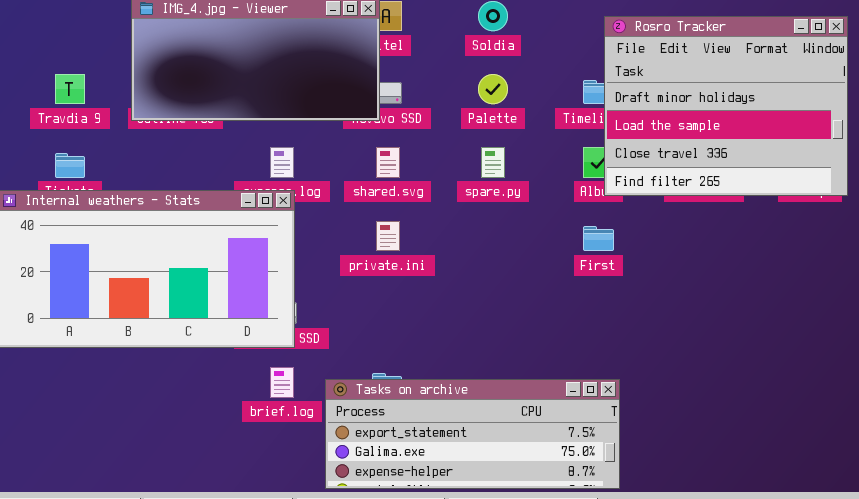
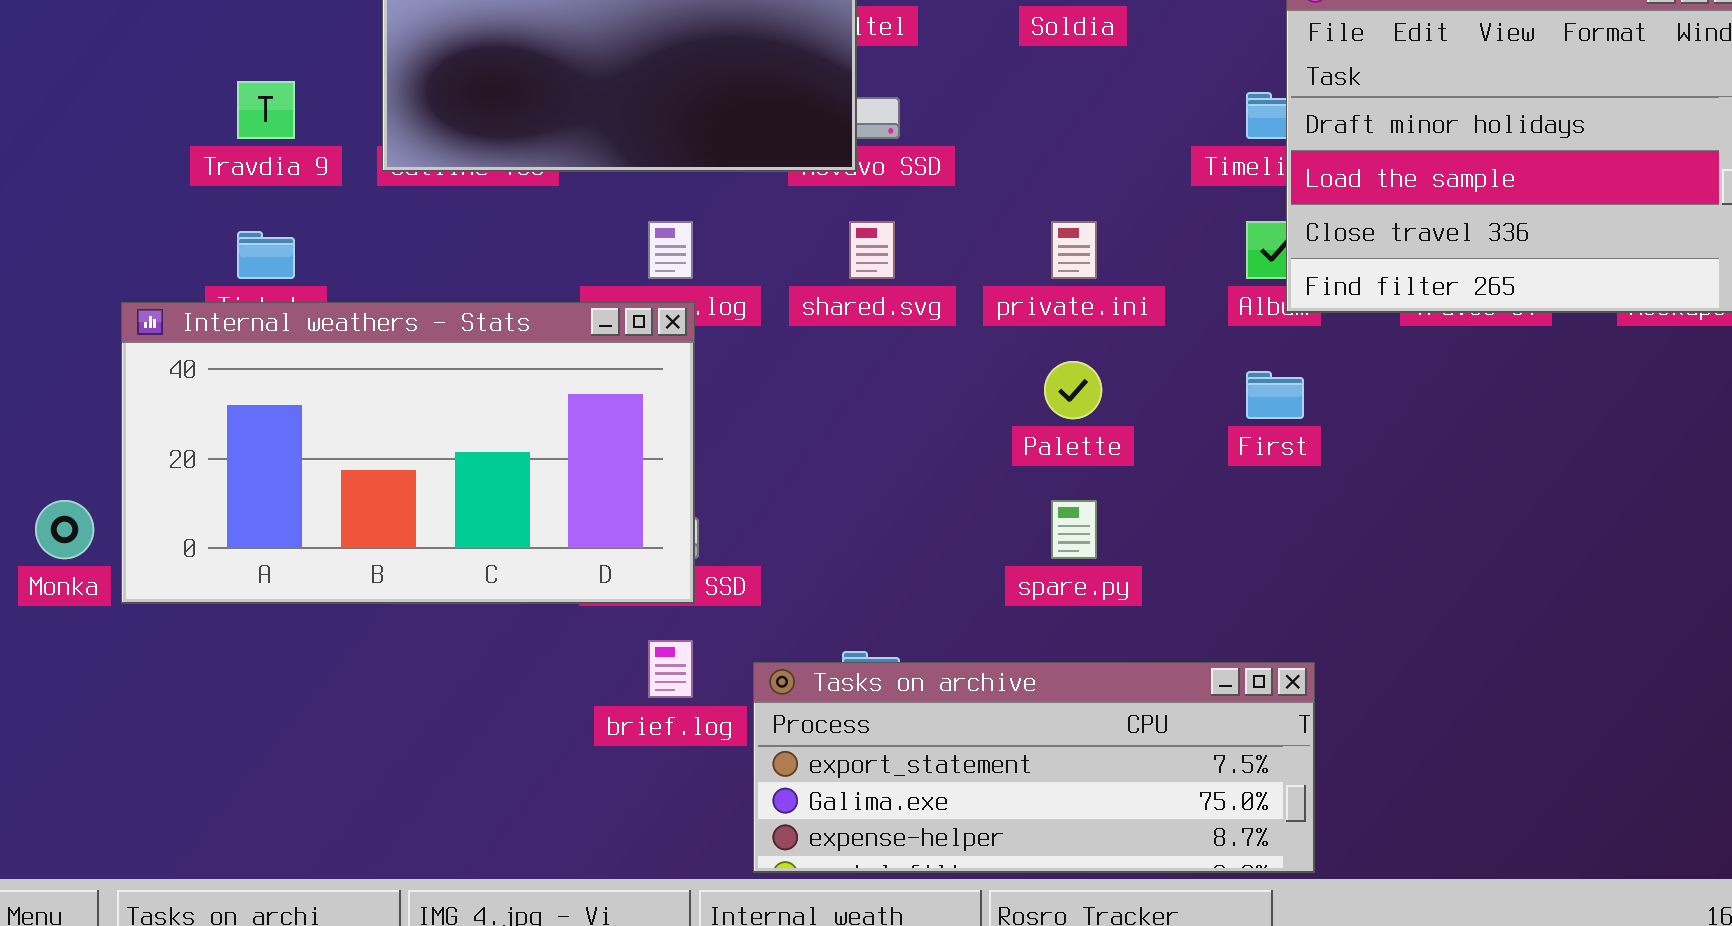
Palette: [478,74,508,104] -> [1044,361,1102,419], moved
spare.py: [481,147,505,178] -> [1051,500,1097,559], moved
private.ini: [376,221,400,251] -> [1051,221,1097,279], moved

